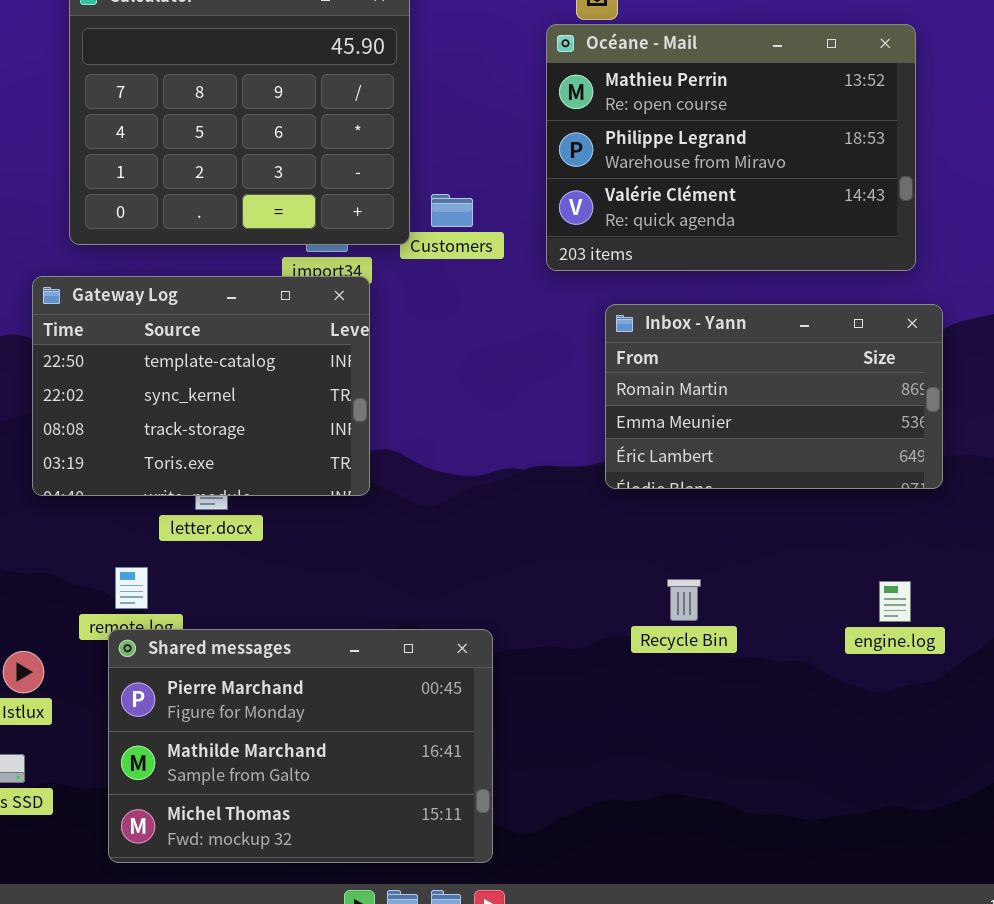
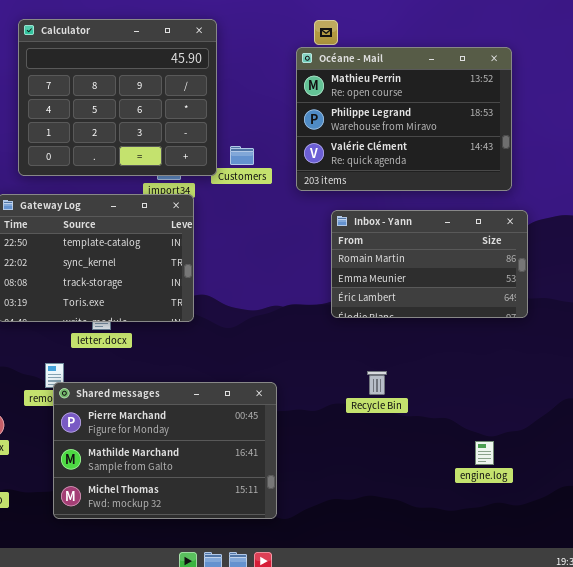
engine.log: [879,581,911,622] -> [475,441,494,465], moved
Shared messages: [108,629,493,863] -> [53,382,277,519], moved

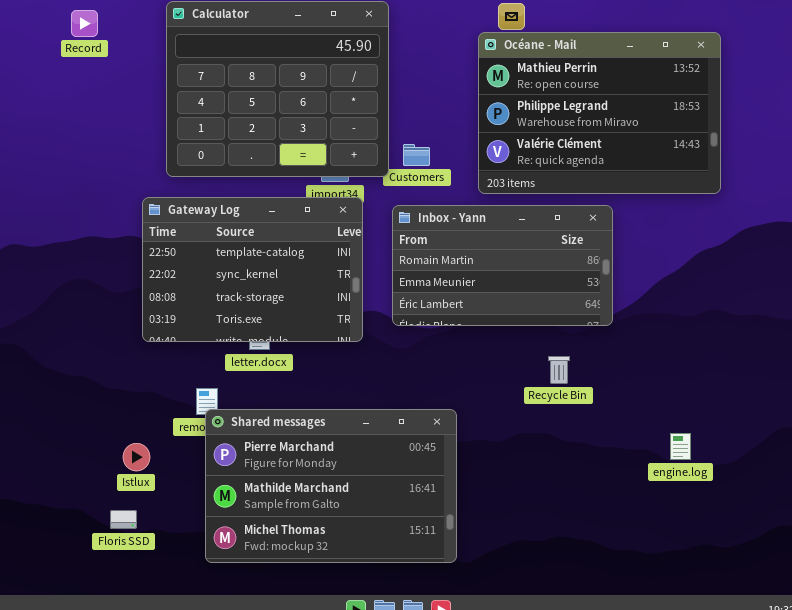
Inbox - Yann: [331,210,528,318] -> [392,205,613,326], moved
Recycle Bin: [367,371,387,395] -> [548,356,570,384], moved
engine.log: [475,441,494,465] -> [670,433,691,460], moved

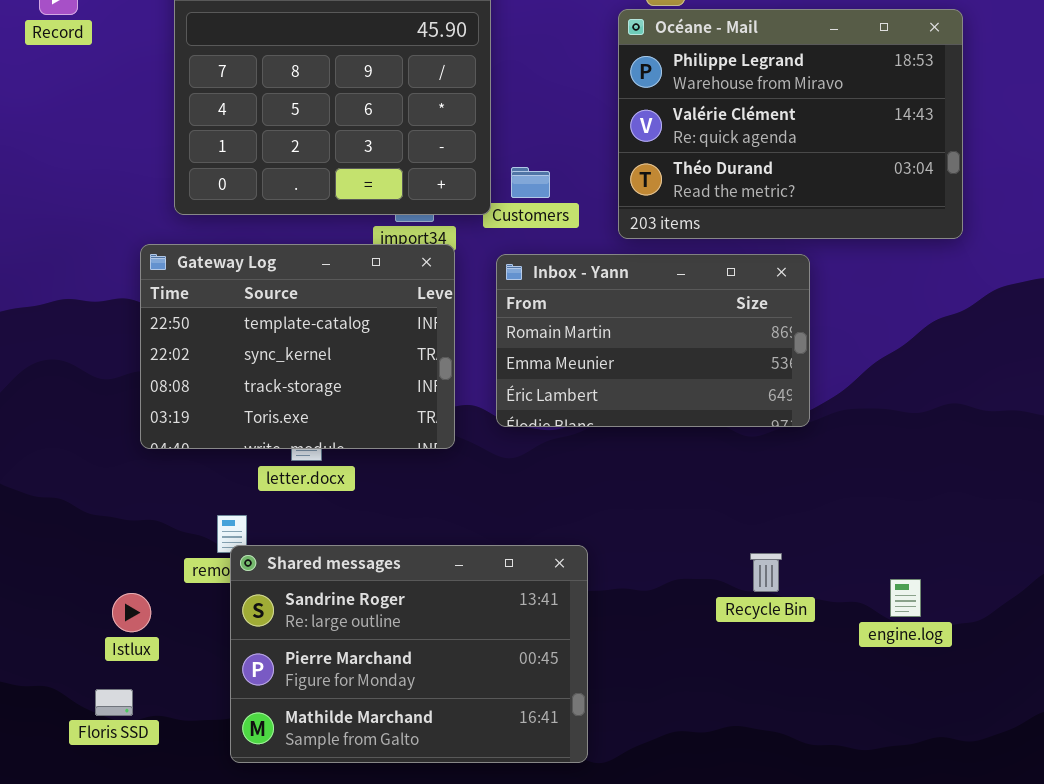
Océane - Mail: [478,32,721,194] -> [618,9,963,239], scrolled down 1 row
Recycle Bin: [548,356,570,384] -> [750,553,782,592], moved
Shared messages: [205,409,457,563] -> [230,545,588,763], scrolled up 1 row

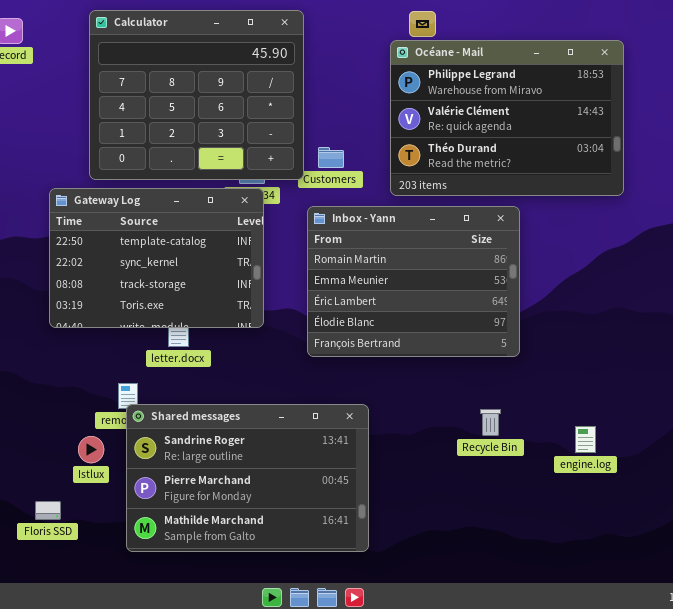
Gateway Log: [140,244,455,449] -> [49,188,264,328], moved
Inbox - Yann: [496,254,810,427] -> [307,206,520,357], resized
Istlux: [112,593,151,632] -> [78,436,104,463], moved

